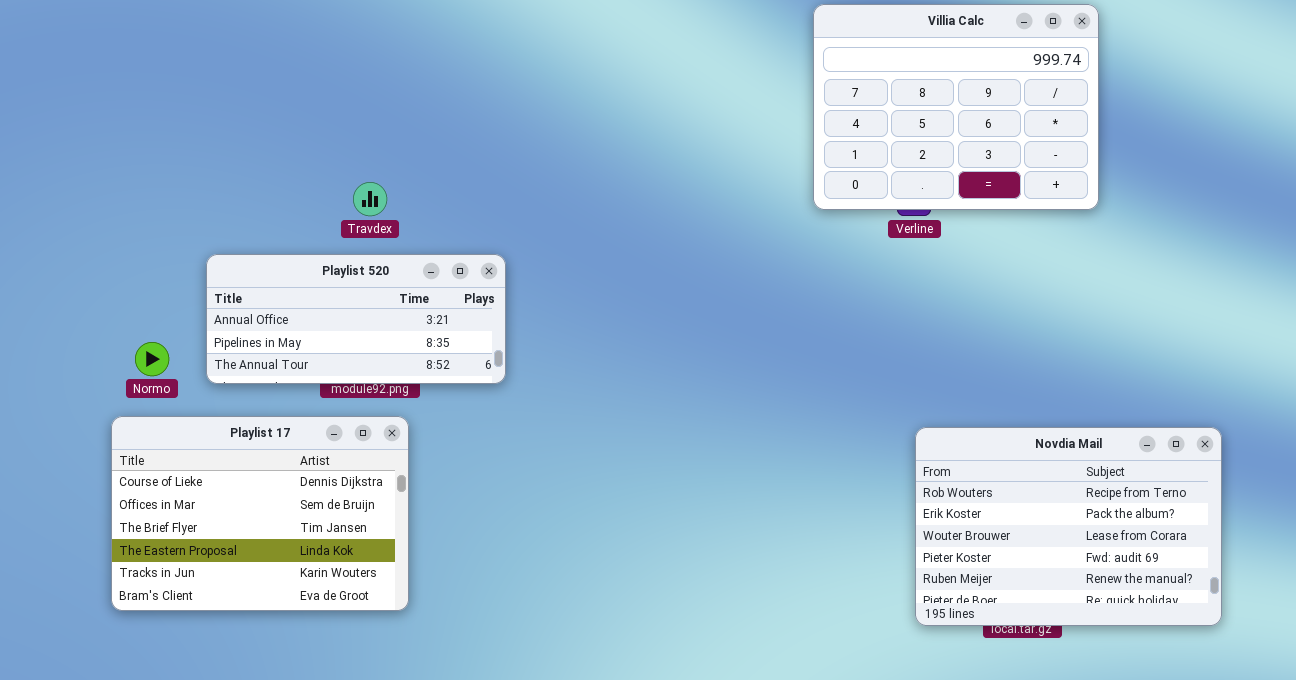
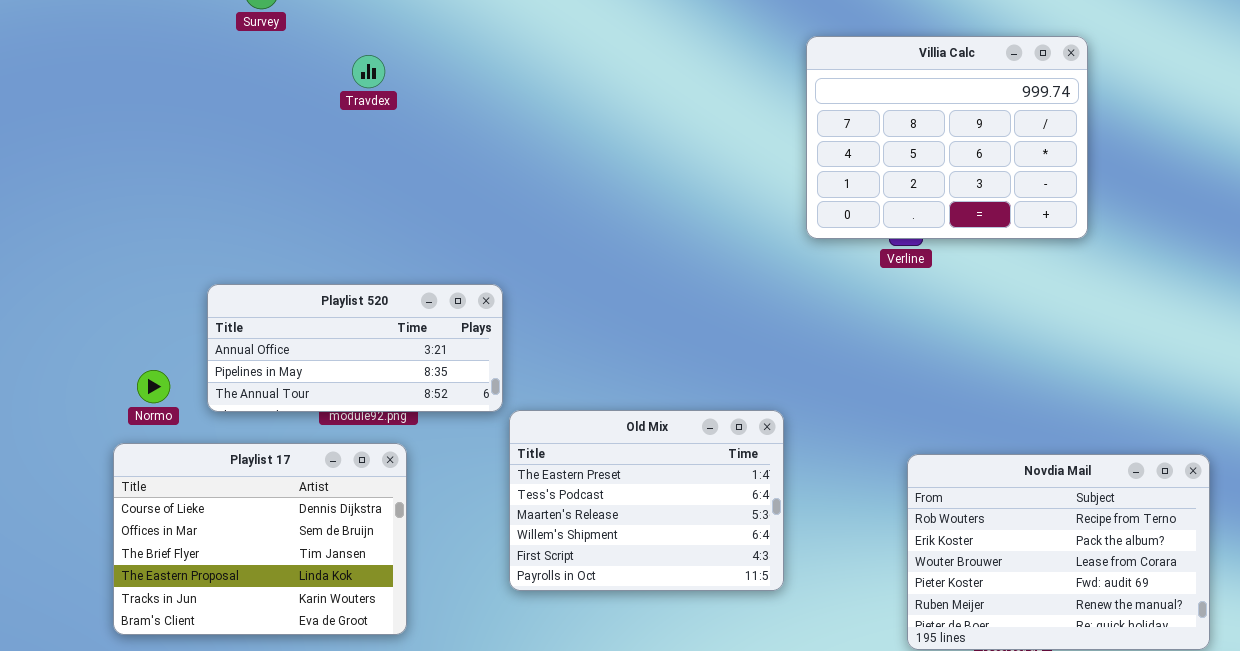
Travdex: [353,182,387,216] -> [352,55,385,88], moved
Old Mix: none -> [509,410,784,591], opened

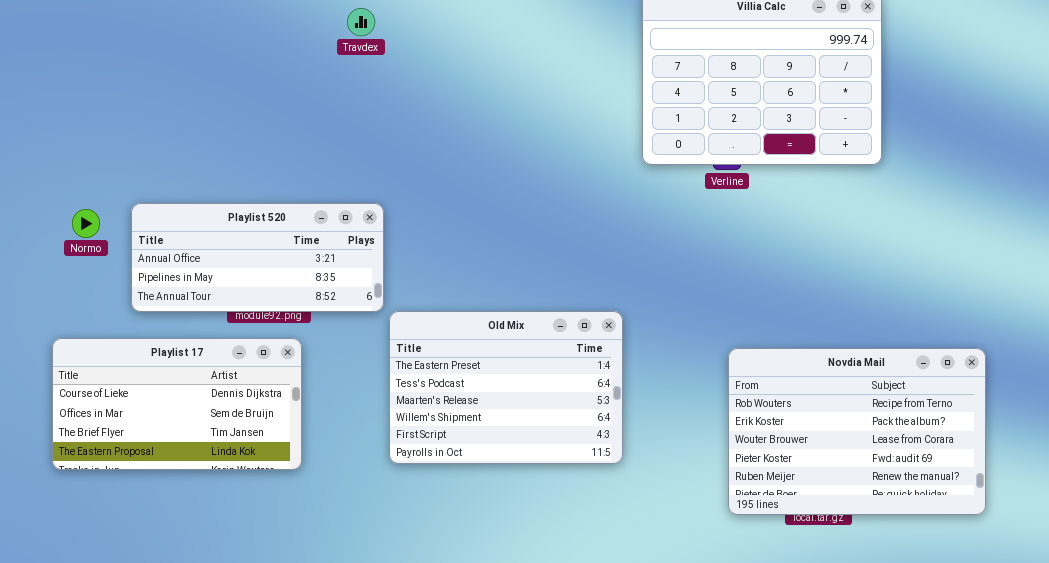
Travdex: [352,55,385,88] -> [347,8,375,36], moved
Normo: [137,370,170,403] -> [72,209,100,238], moved
Playlist 17: [113,443,407,635] -> [52,338,302,470], resized

